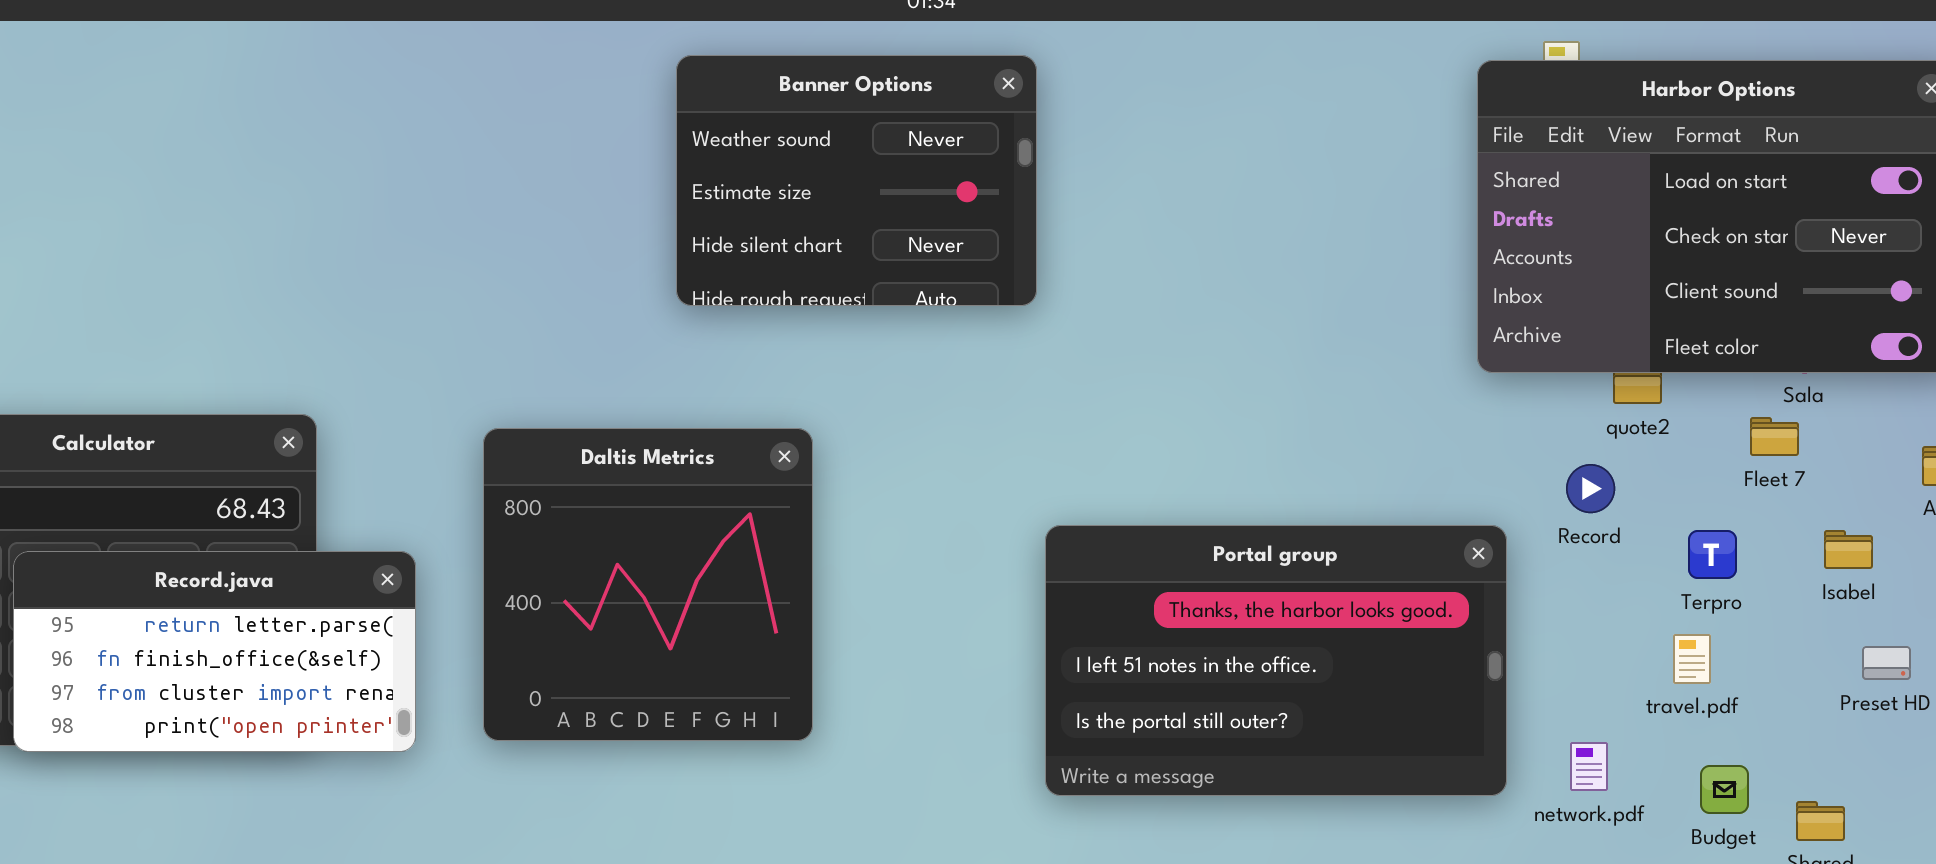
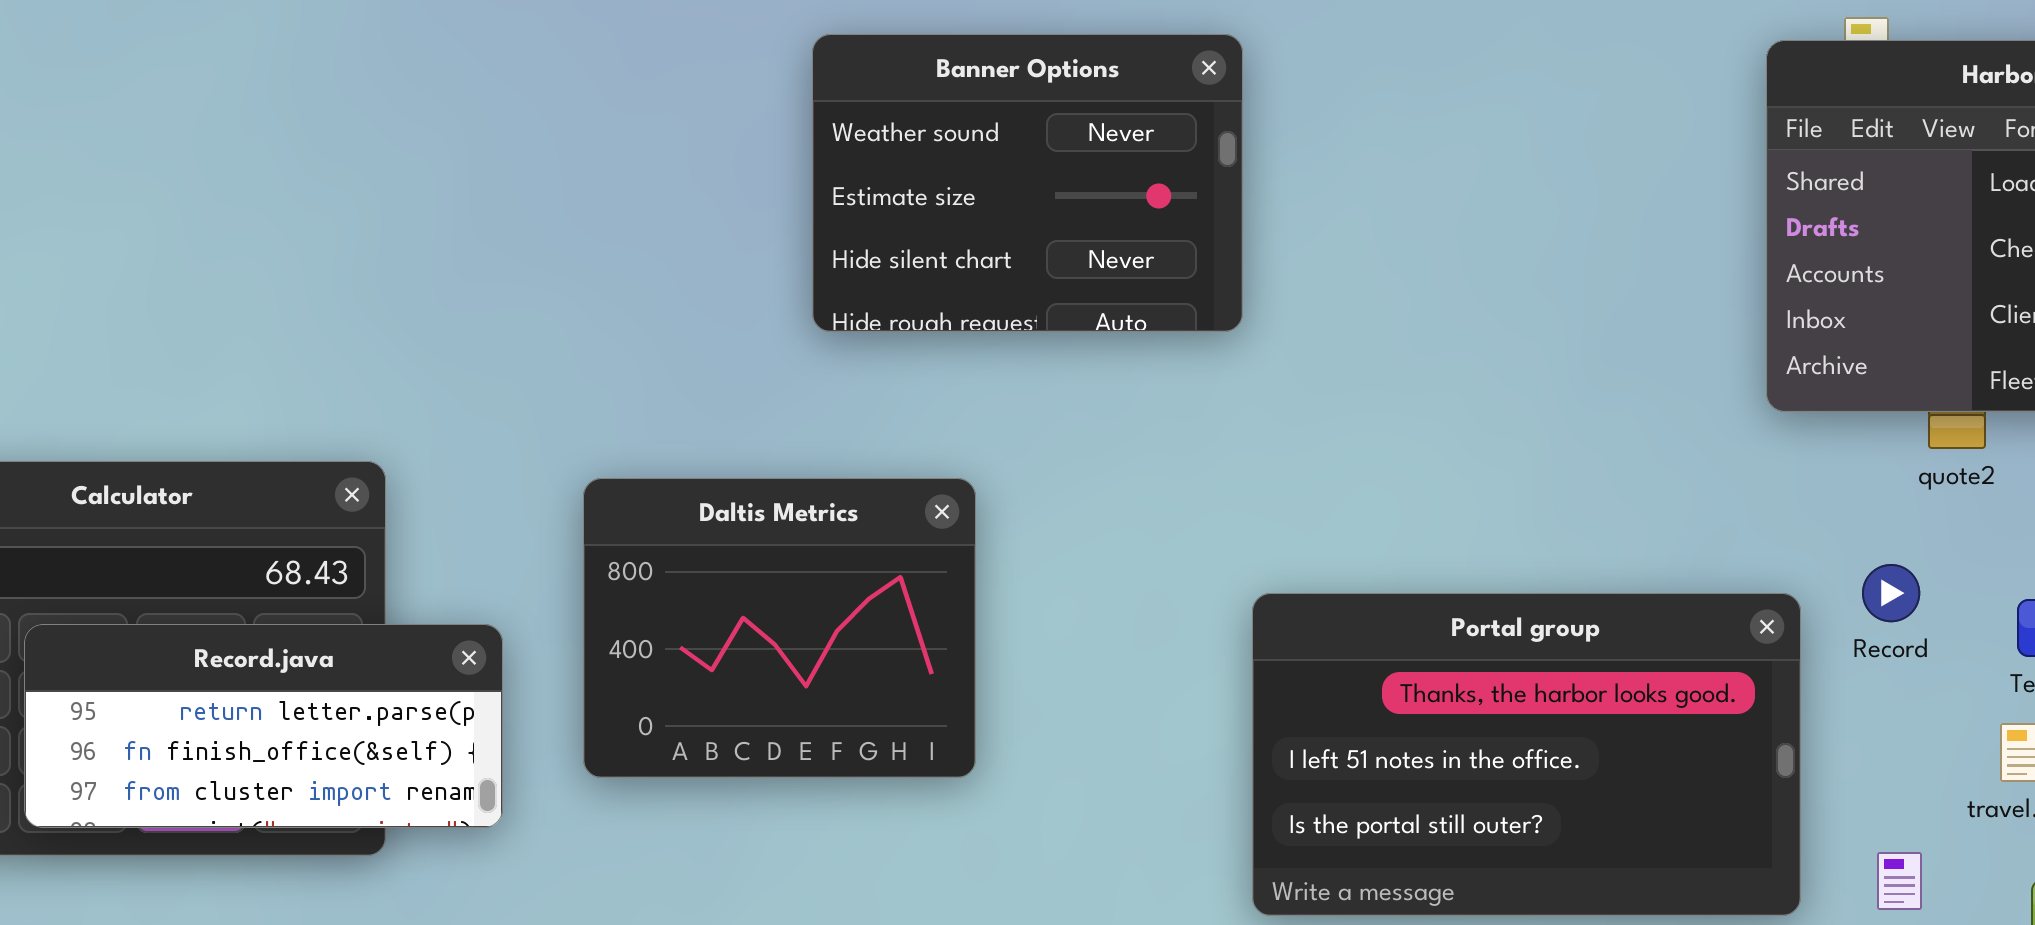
Daltis Metrics: [483,428,813,741] -> [583,478,976,778], resized
Record: [1566,464,1615,513] -> [1862,564,1920,622], moved
Record.java: [13,551,416,752] -> [24,624,503,828], resized

